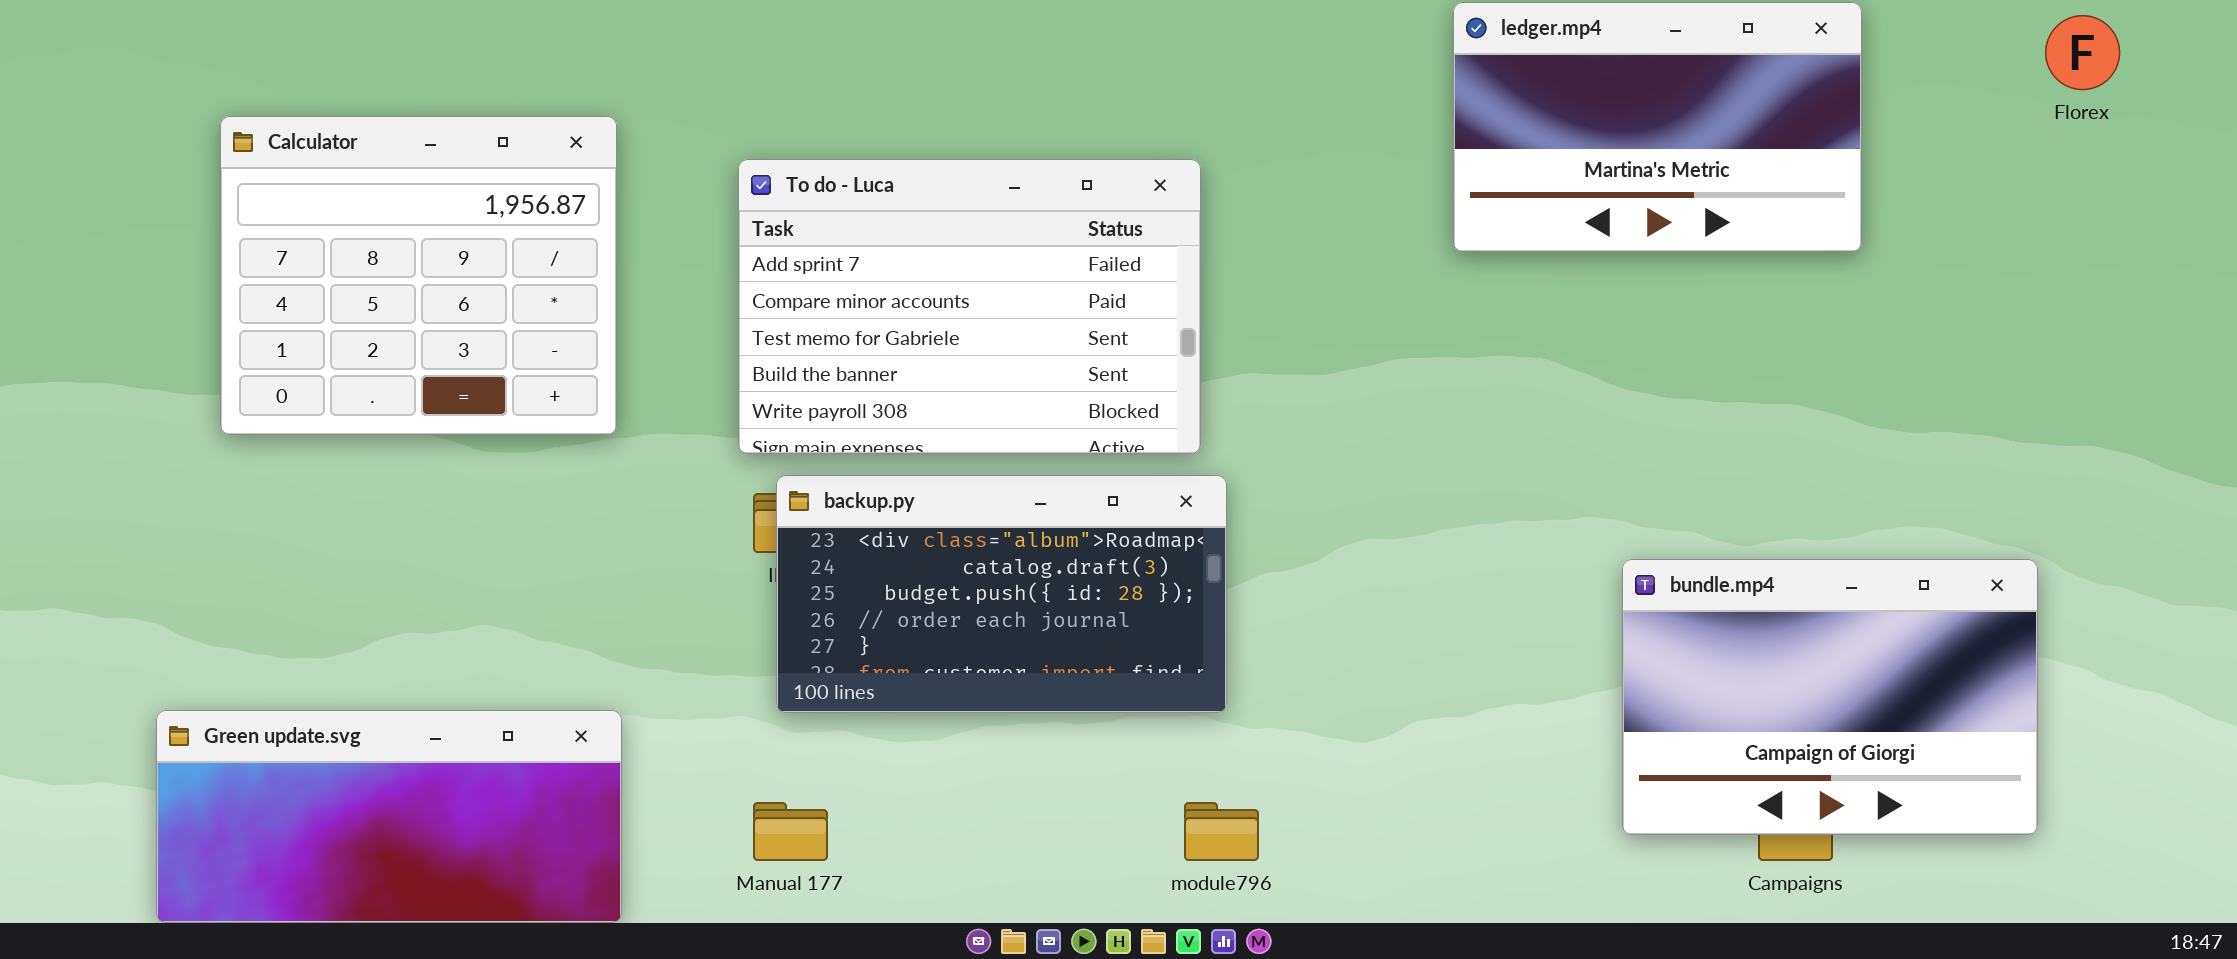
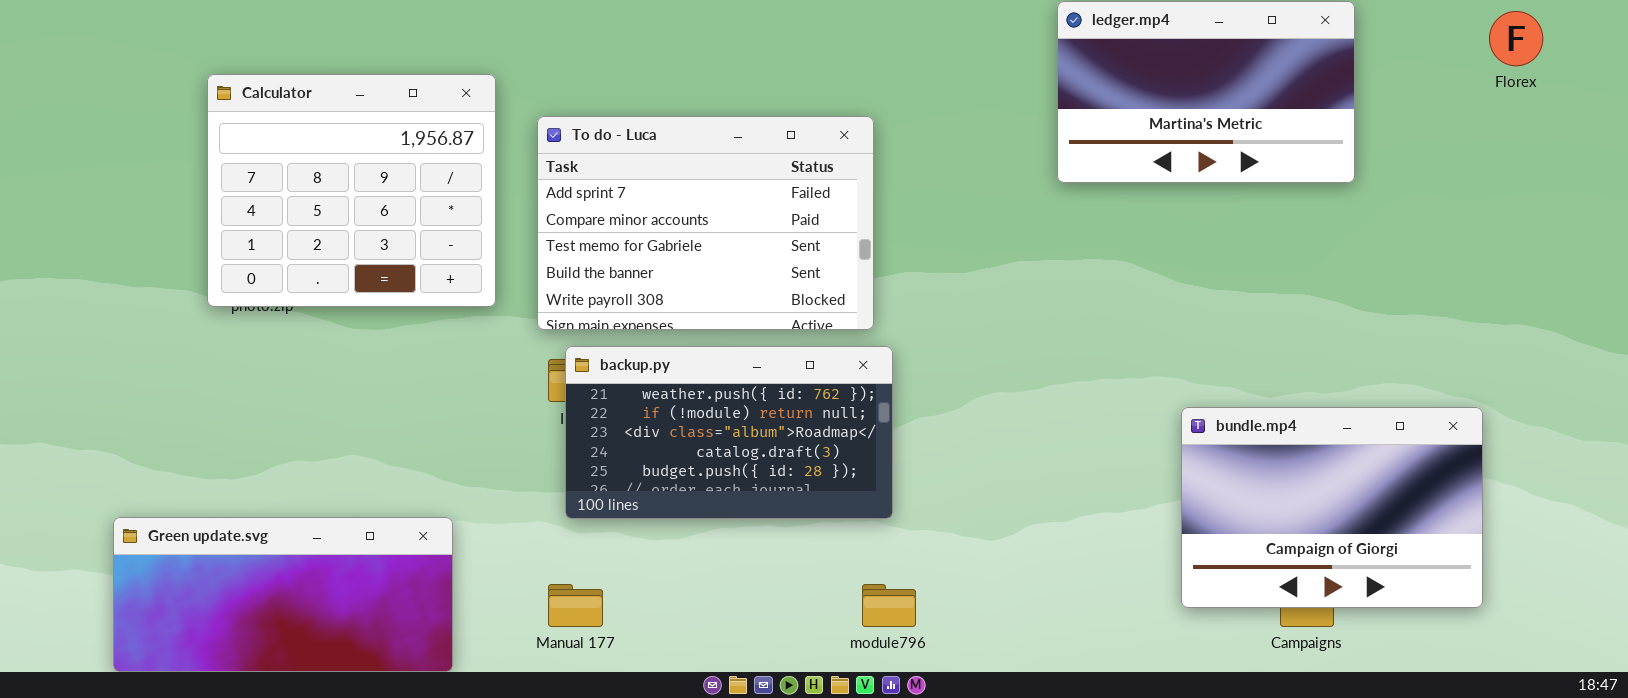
Calculator: [220,116,617,435] -> [207,74,496,307], moved
backup.py: [776,475,1227,713] -> [565,346,893,519], scrolled up 2 rows

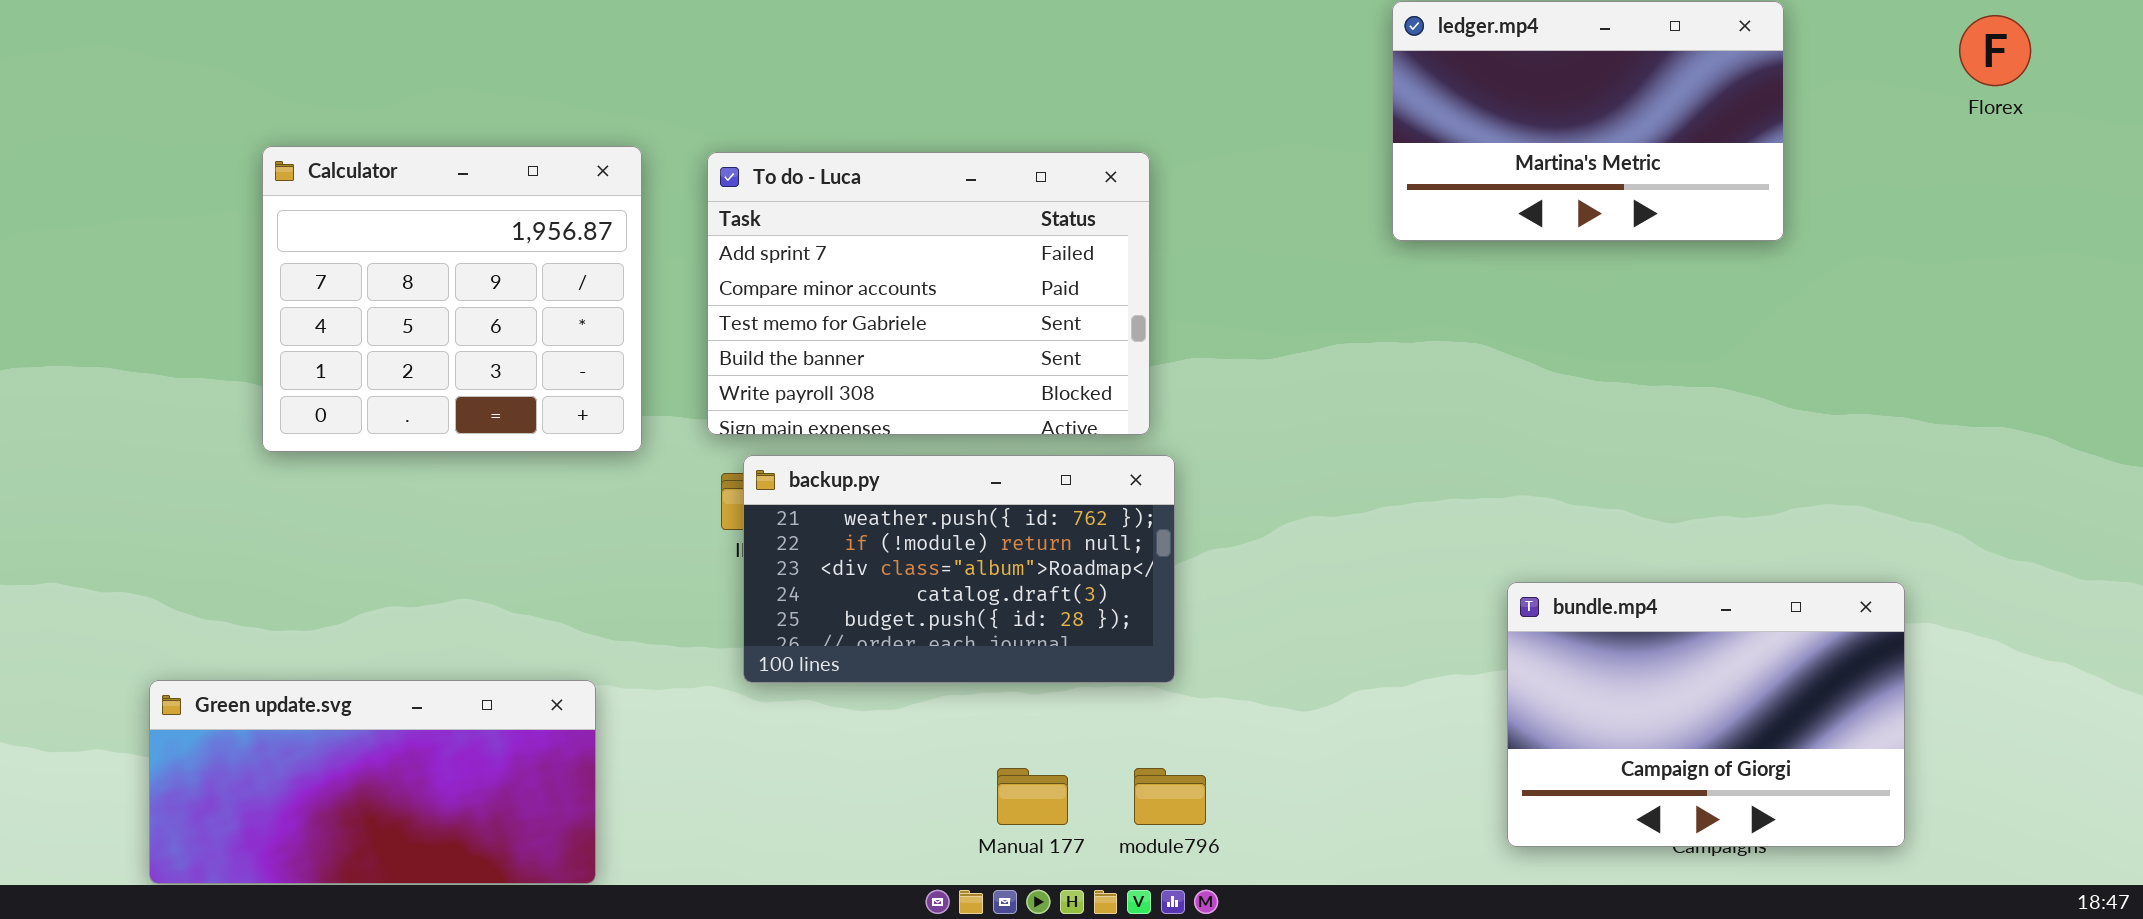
Calculator: [207,74,496,307] -> [262,146,642,452], moved
bundle.mp4: [1181,407,1483,608] -> [1507,582,1905,847], moved
Manual 177: [548,584,603,627] -> [997,768,1068,825], moved

